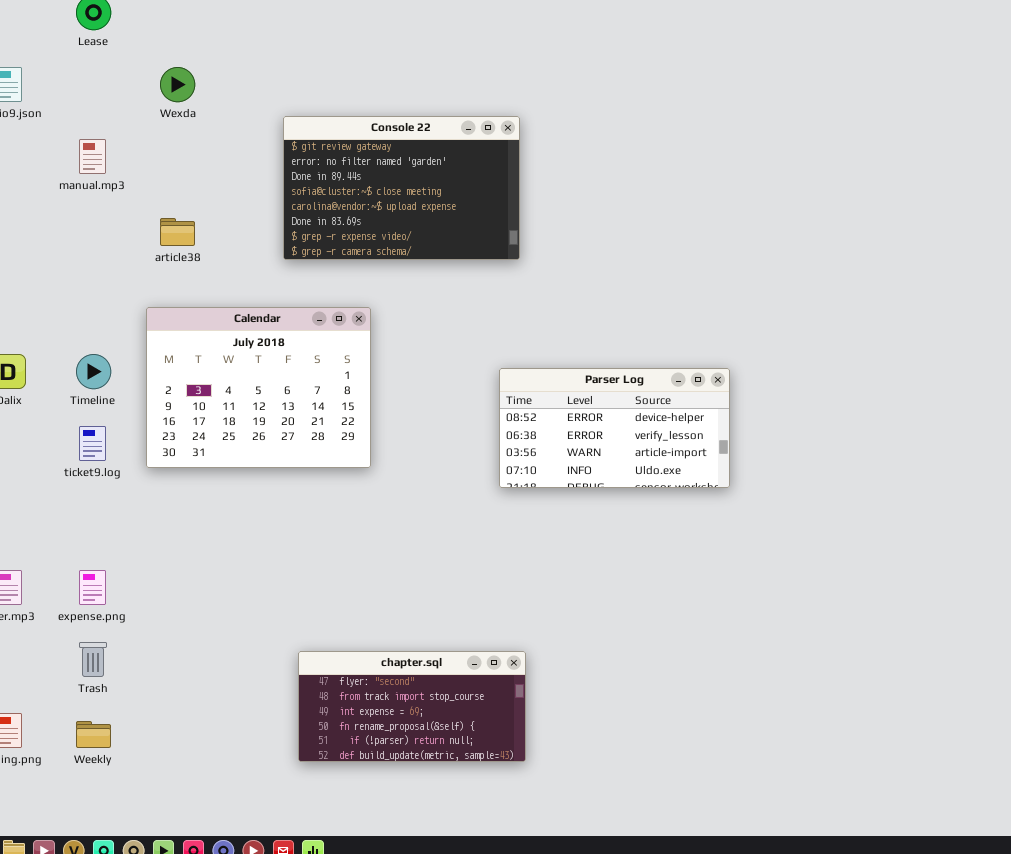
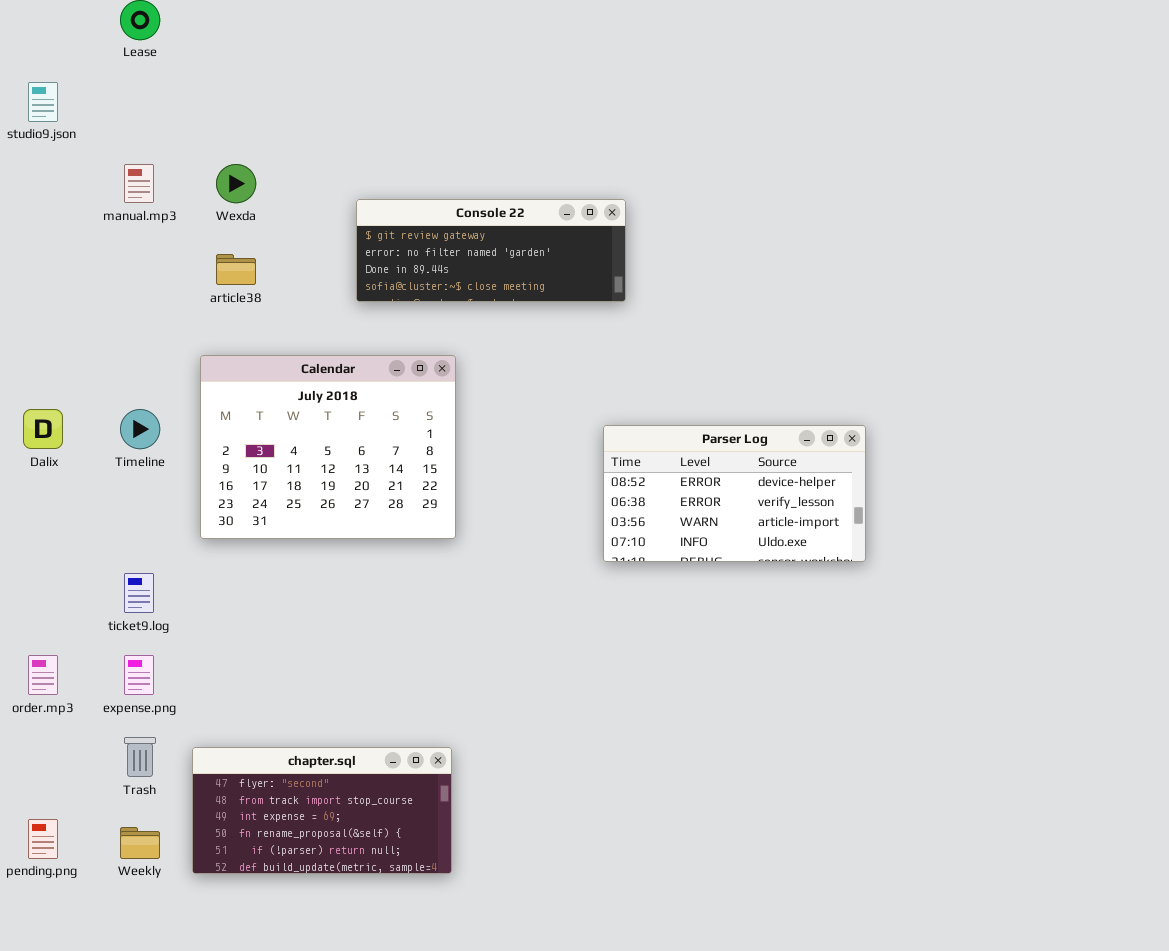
Wexda: [160,67,195,102] -> [216,164,256,203], moved
Console 22: [283,116,520,260] -> [356,199,626,302], resized
ticket9.log: [79,426,106,461] -> [124,573,154,613], moved
chapter.sql: [298,651,526,762] -> [192,747,452,874], moved

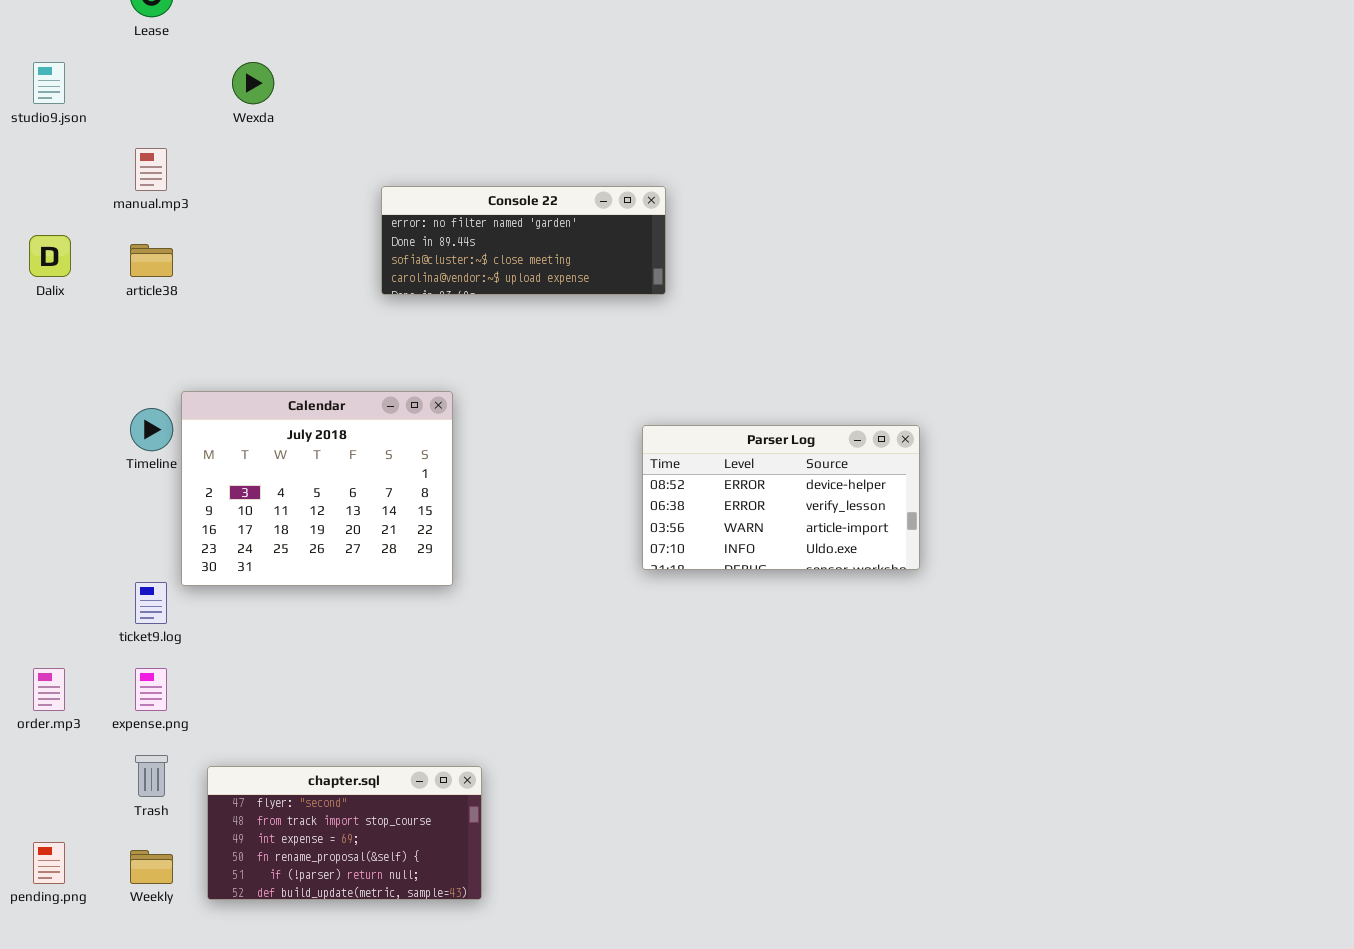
Wexda: [216,164,256,203] -> [232,62,274,104], moved
Console 22: [356,199,626,302] -> [381,186,666,295], scrolled down 1 row
article38: [216,254,256,285] -> [130,244,173,277], moved
Calendar: [200,355,456,539] -> [181,391,453,586], moved
Dalix: [23,409,63,449] -> [29,235,71,277], moved

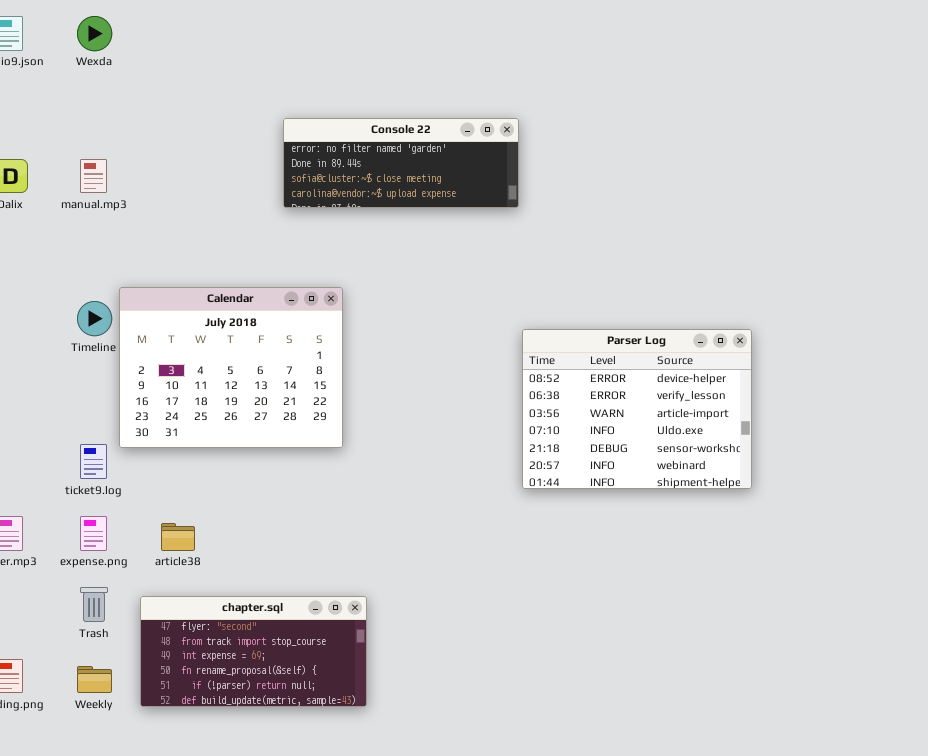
Wexda: [232,62,274,104] -> [77,16,112,51], moved
manual.mp3: [135,148,167,191] -> [80,159,107,193], moved
article38: [130,244,173,277] -> [161,523,195,551], moved
Parser Log: [642,425,920,570] -> [522,329,752,489], moved, resized

